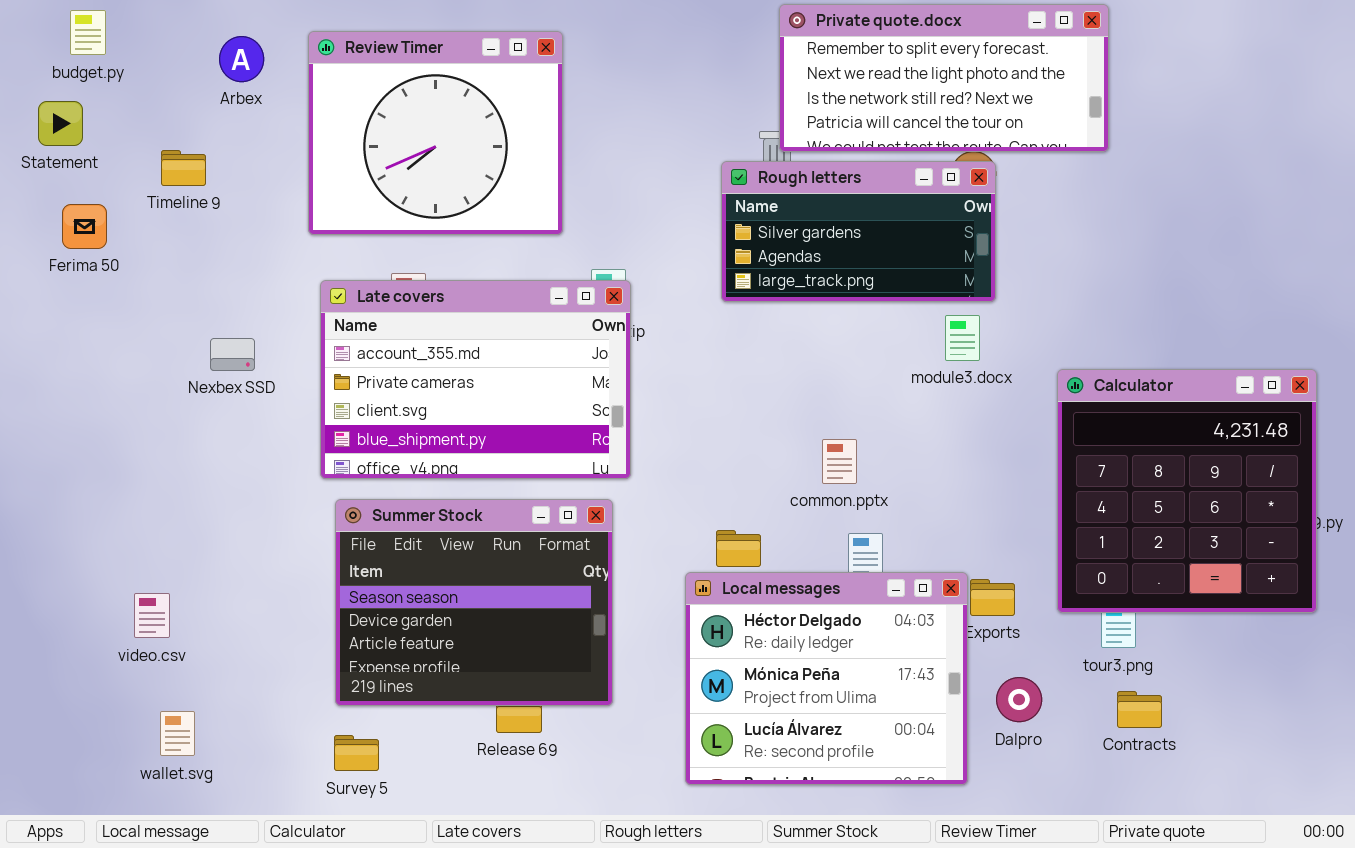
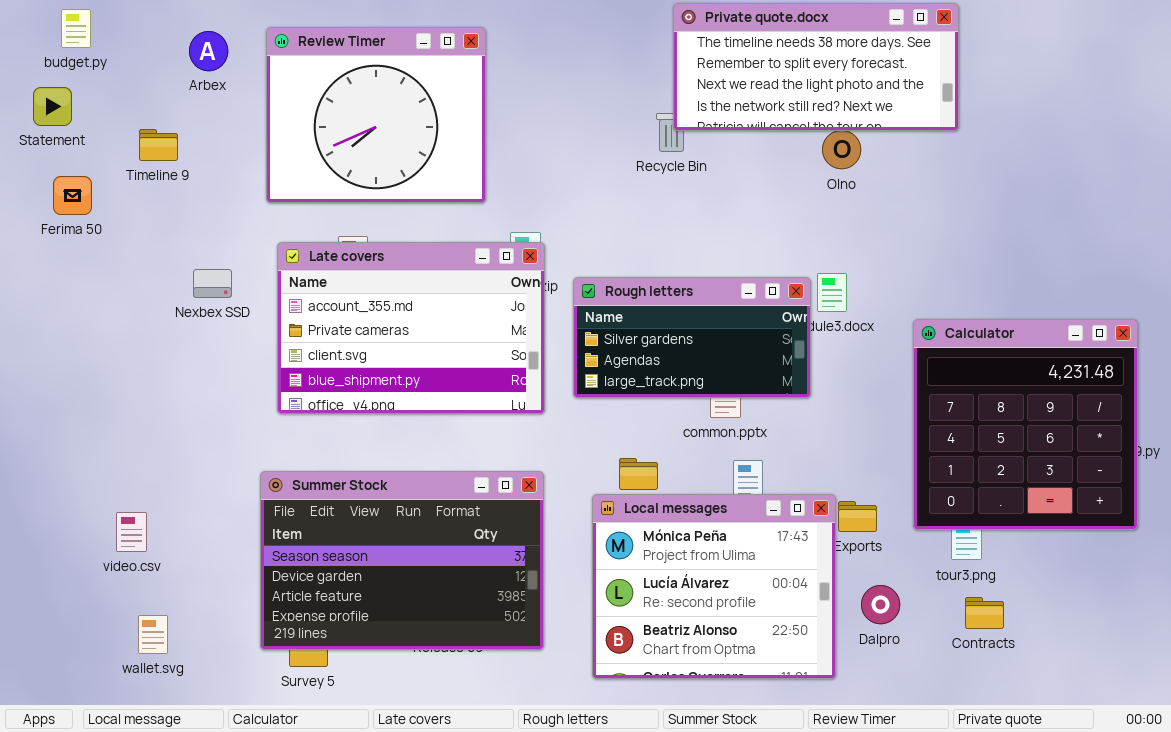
Private quote.docx: [779,4,1109,152] -> [673,3,959,131], scrolled up 1 row
Rough letters: [721,161,996,302] -> [573,277,811,398], moved
Nexbex SSD: [210,338,255,371] -> [193,269,232,298], moved
Summer Stock: [335,499,613,706] -> [260,471,544,650], moved, resized
Local messages: [685,572,968,785] -> [592,494,836,679], scrolled down 1 row

